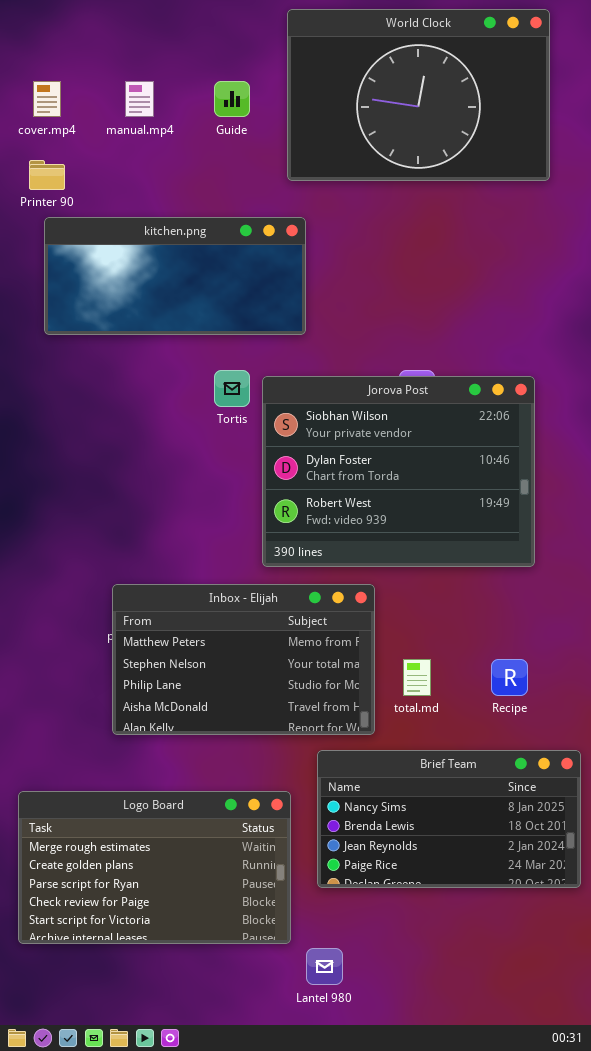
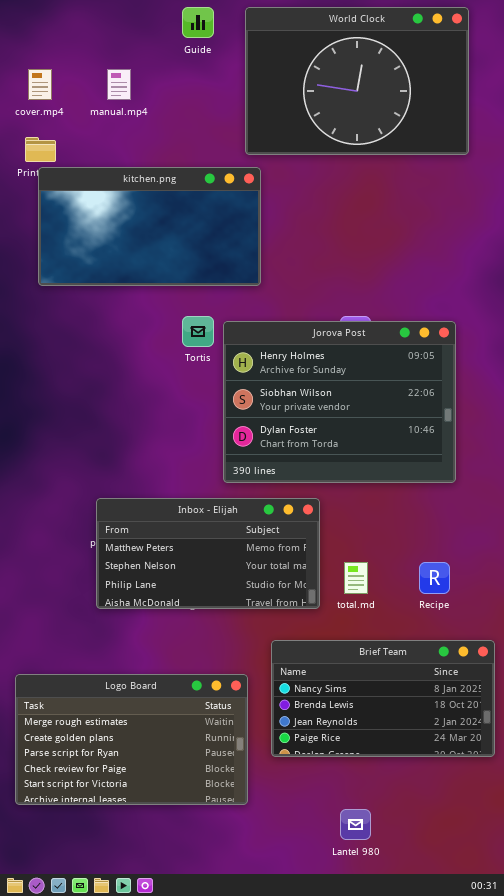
Guide: [214,81,250,117] -> [182,7,214,38], moved
kitchen.png: [44,217,306,335] -> [38,167,261,286], resized
Jorova Post: [262,376,535,567] -> [223,321,456,483], scrolled up 1 row
Inbox - Elijah: [112,584,375,735] -> [96,498,320,609], resized
Lantel 980: [306,948,343,985] -> [340,809,371,840], moved

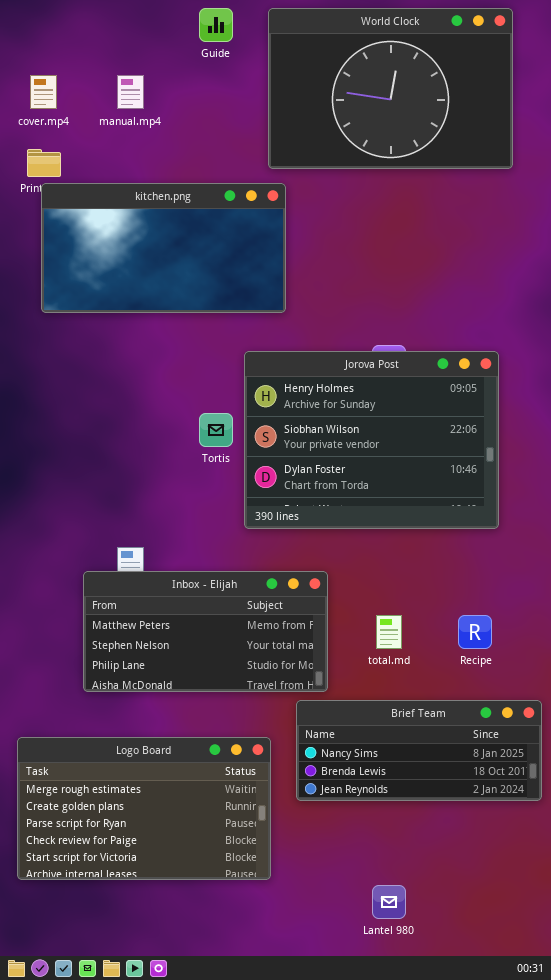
Tortis: [182,316,214,347] -> [199,413,233,447], moved
Inbox - Elijah: [96,498,320,609] -> [83,571,328,692], moved
Brief Team: [271,640,495,757] -> [296,700,542,801], resized

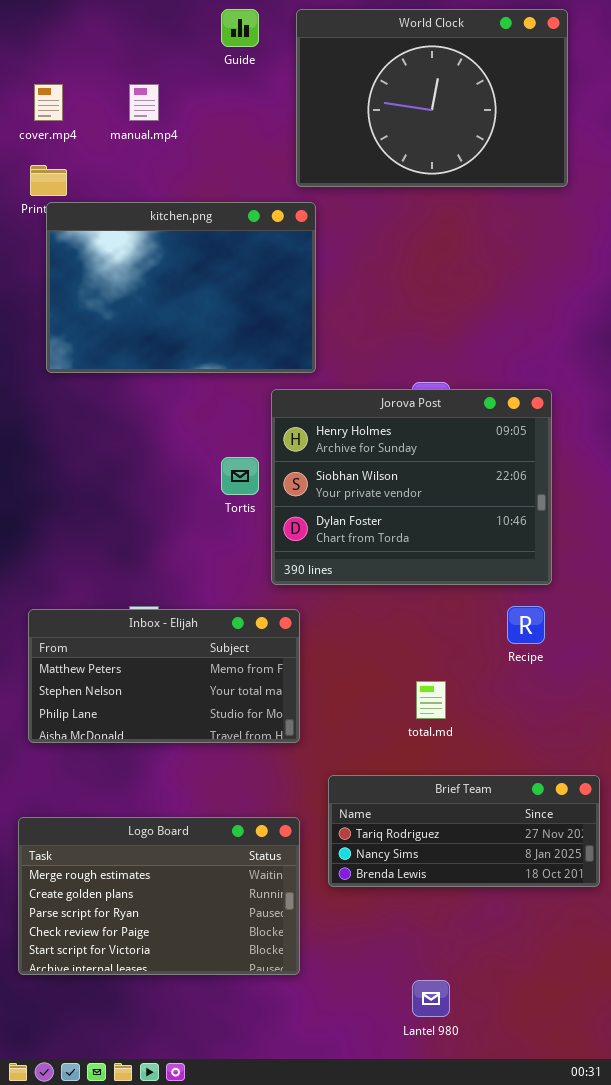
kitchen.png: [41,183,286,313] -> [46,202,316,373], resized
Inbox - Elijah: [83,571,328,692] -> [28,609,300,743], moved
Recipe: [458,615,492,649] -> [507,606,545,644], moved
Brief Team: [296,700,542,801] -> [328,775,600,887], scrolled up 1 row

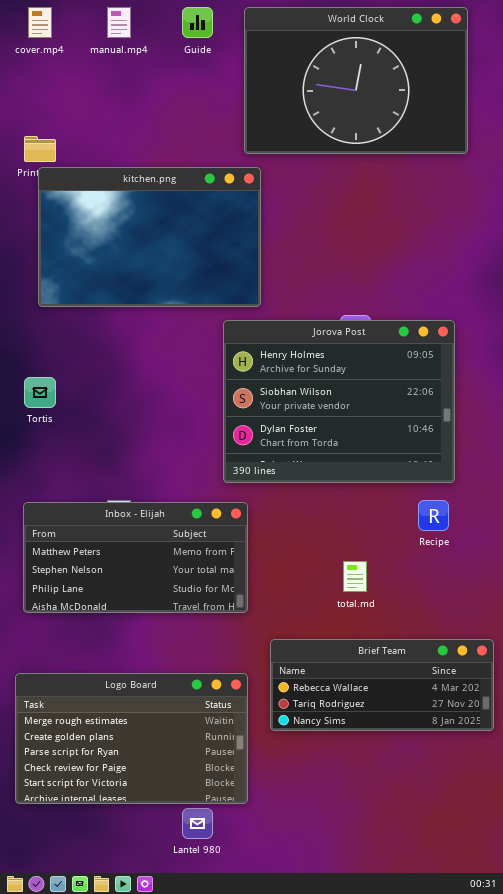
cover.mp4: [34,84,63,121] -> [28,7,52,38], moved
manual.mp4: [129,84,159,121] -> [107,7,131,38], moved
Tortis: [221,457,259,495] -> [24,377,56,408], moved
Brief Team: [328,775,600,887] -> [270,639,494,731], scrolled up 1 row
Lantel 980: [412,980,450,1017] -> [182,808,213,839], moved

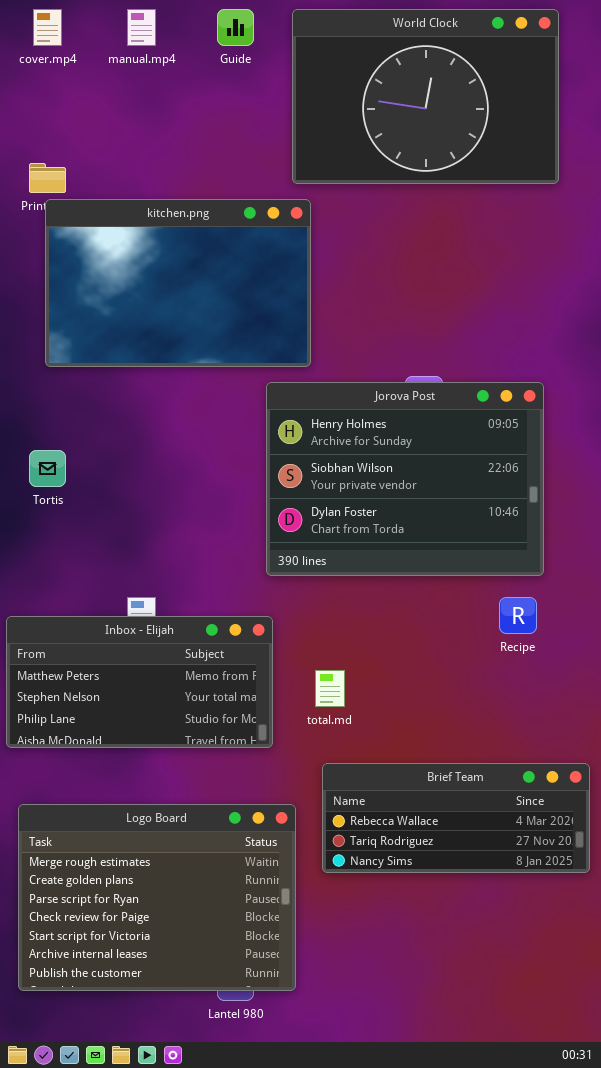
Inbox - Elijah: [23,502,248,613] -> [6,616,273,748], moved
total.md: [343,561,367,592] -> [315,670,345,707], moved
Logo Board: [15,673,248,804] -> [18,804,296,991], resized

